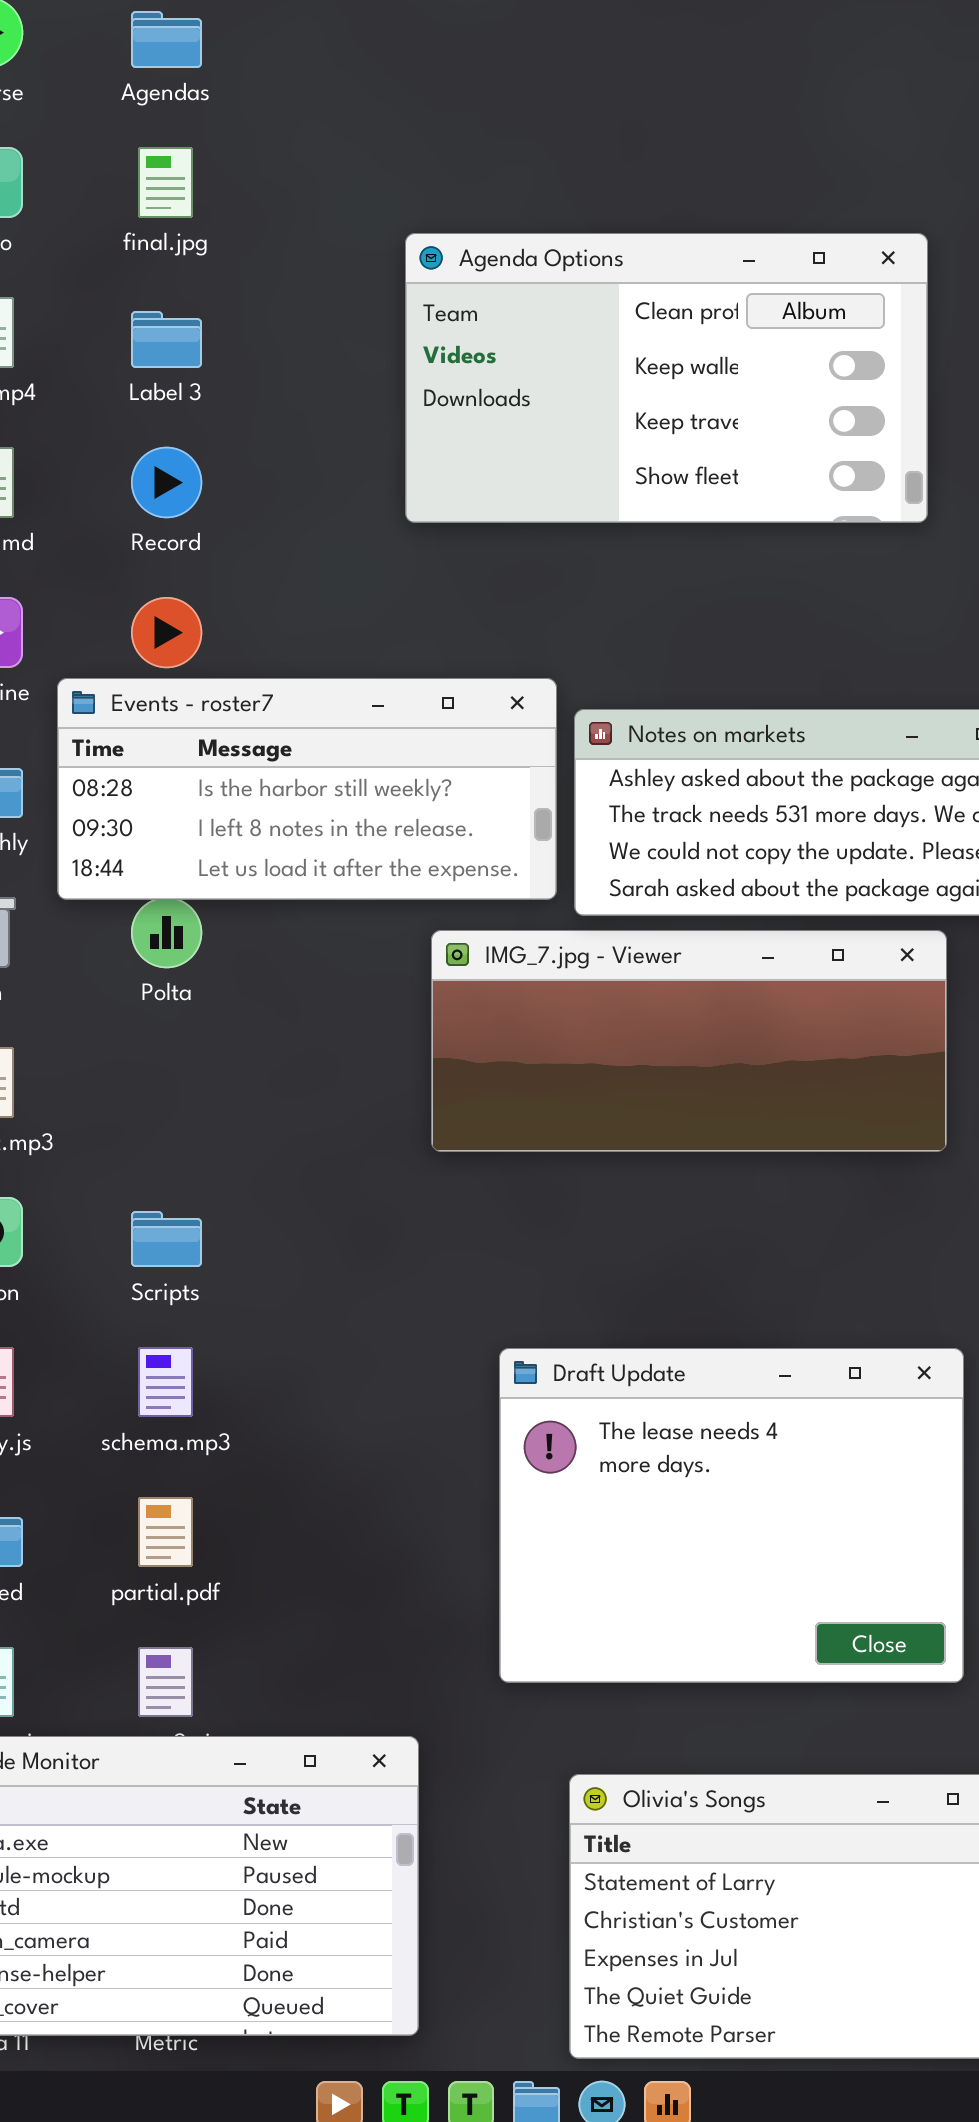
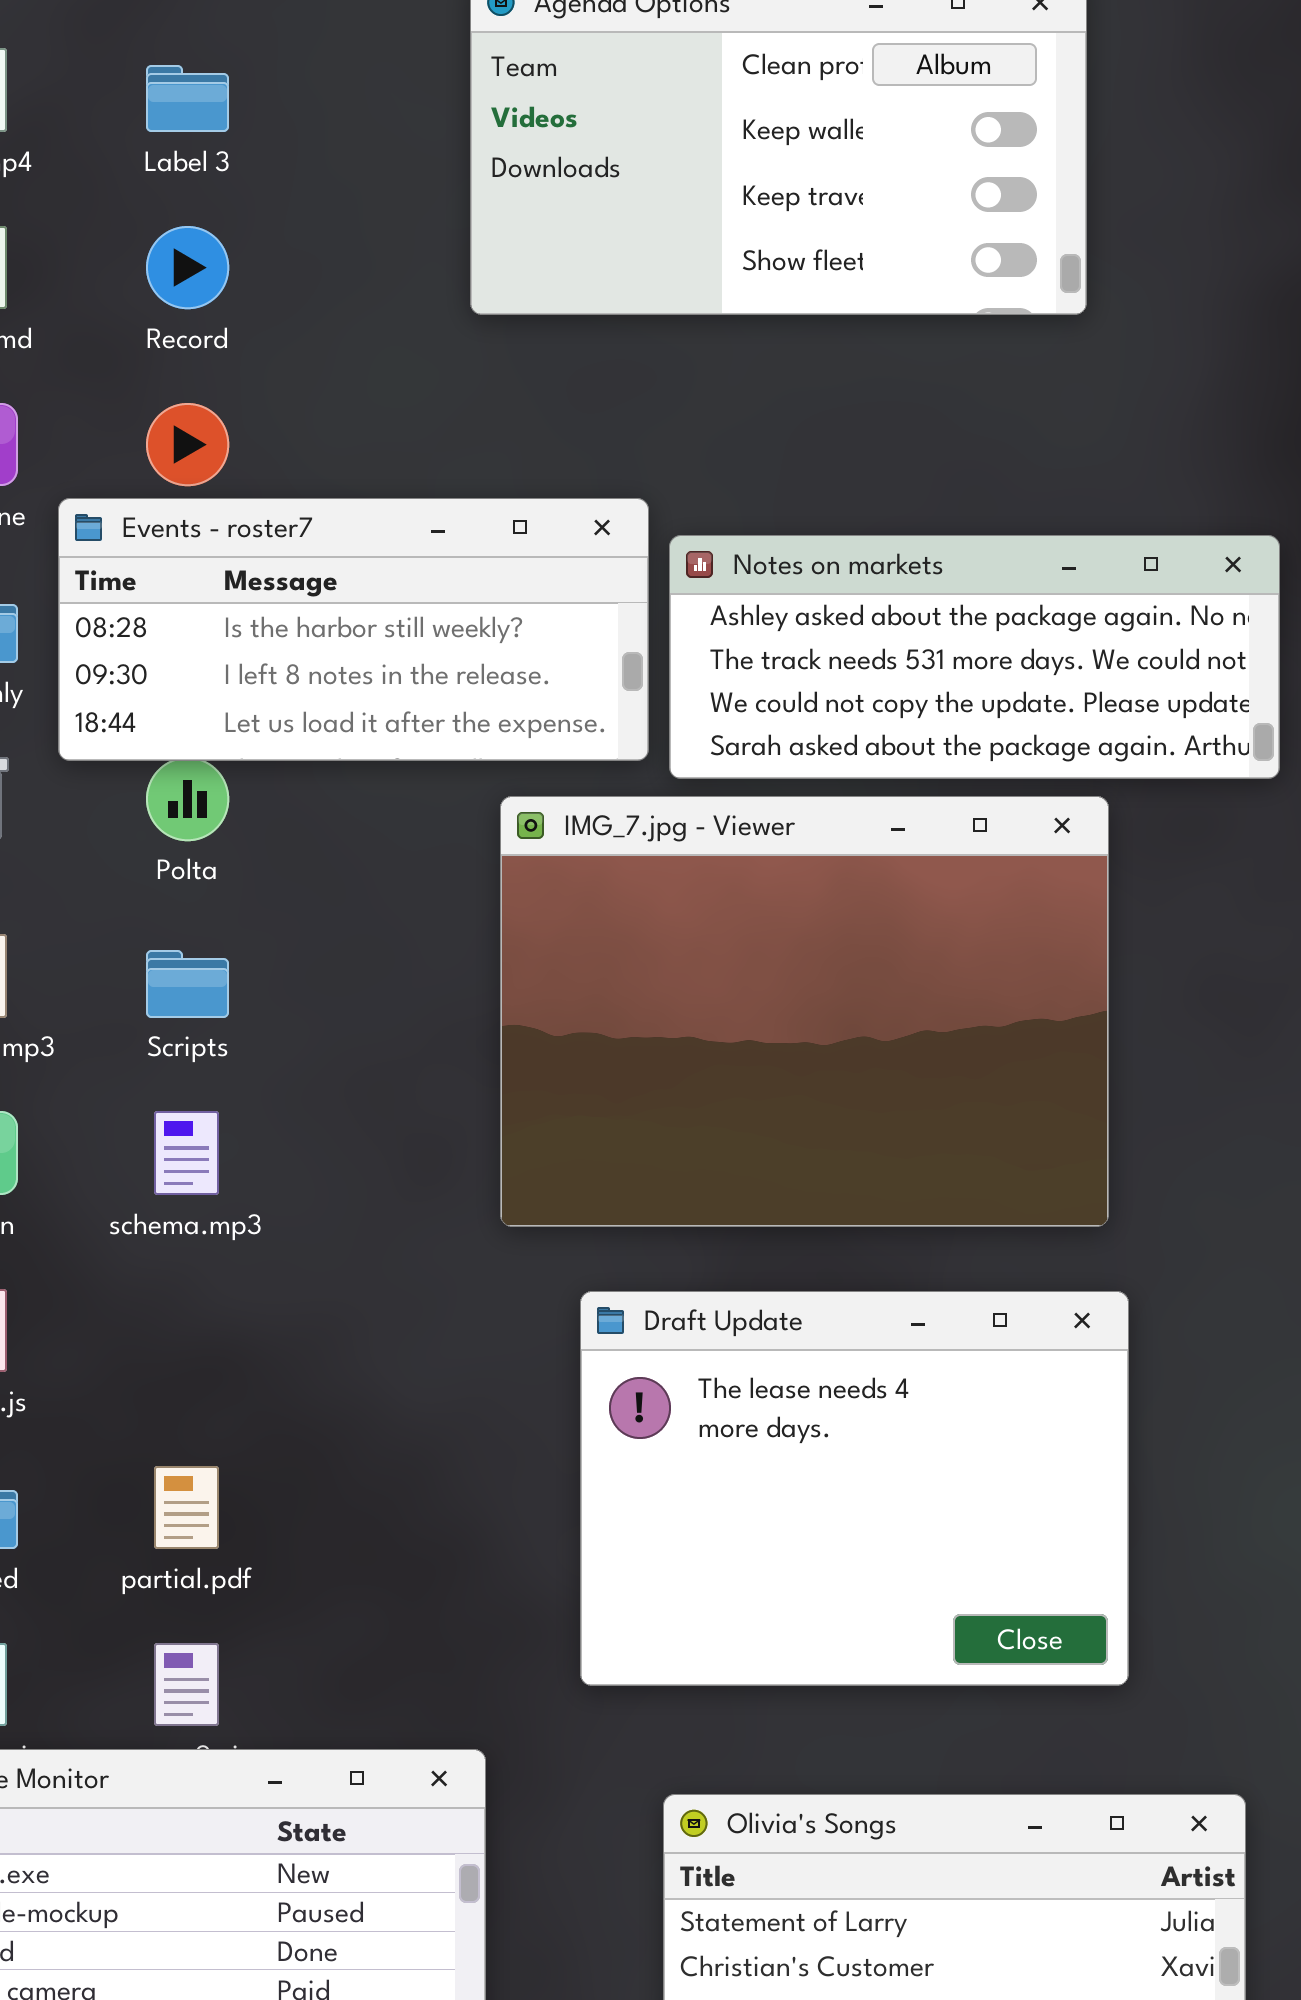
IMG_7.jpg - Viewer: [431,930,947,1152] -> [500,796,1109,1227], resized
Scripts: [131,1211,202,1267] -> [146,950,229,1018], moved
schema.mp3: [138,1347,193,1417] -> [154,1111,219,1195], moved

